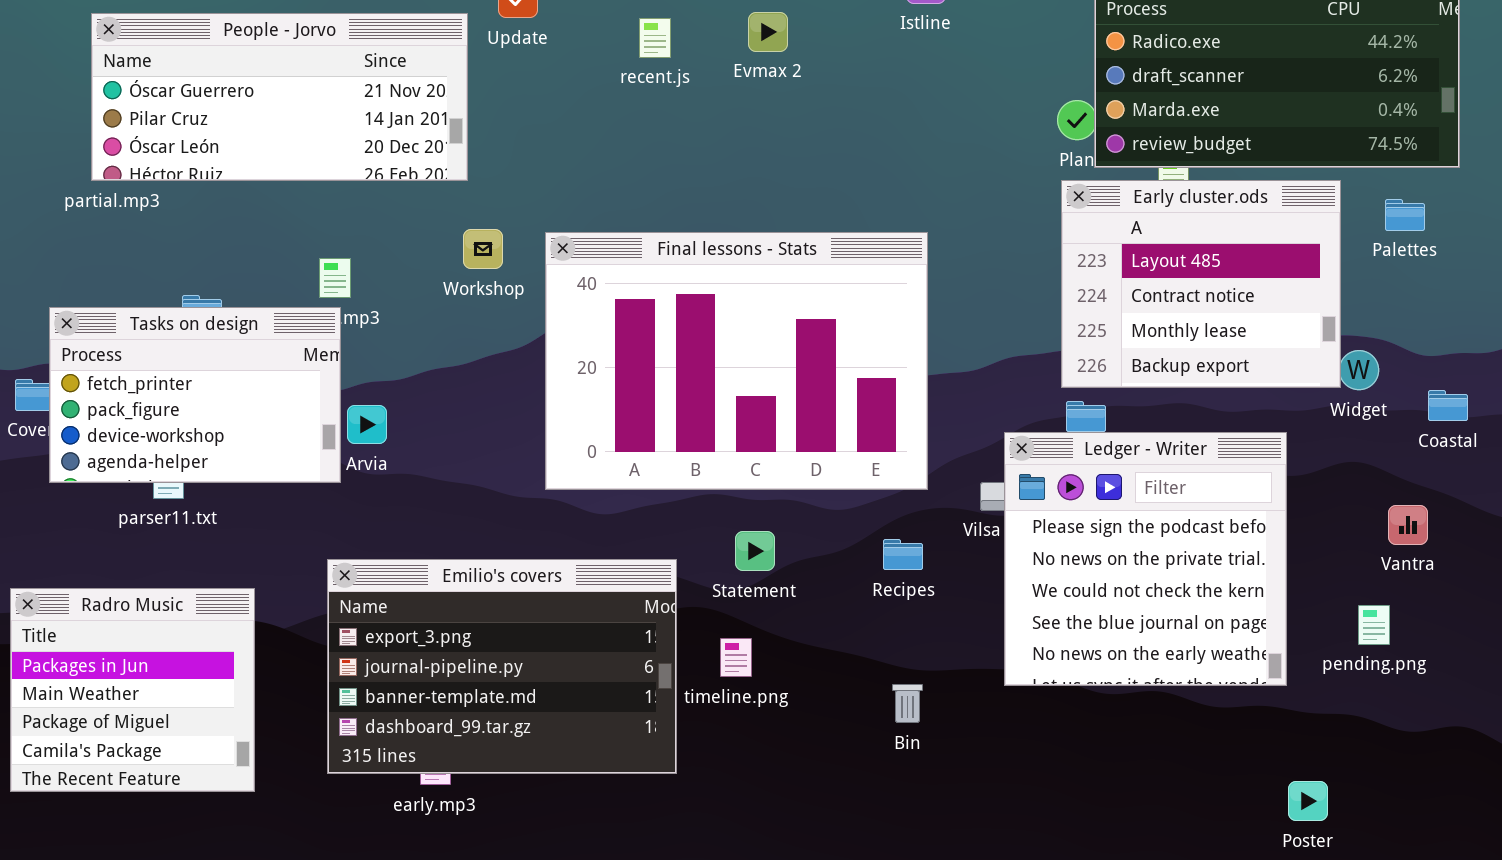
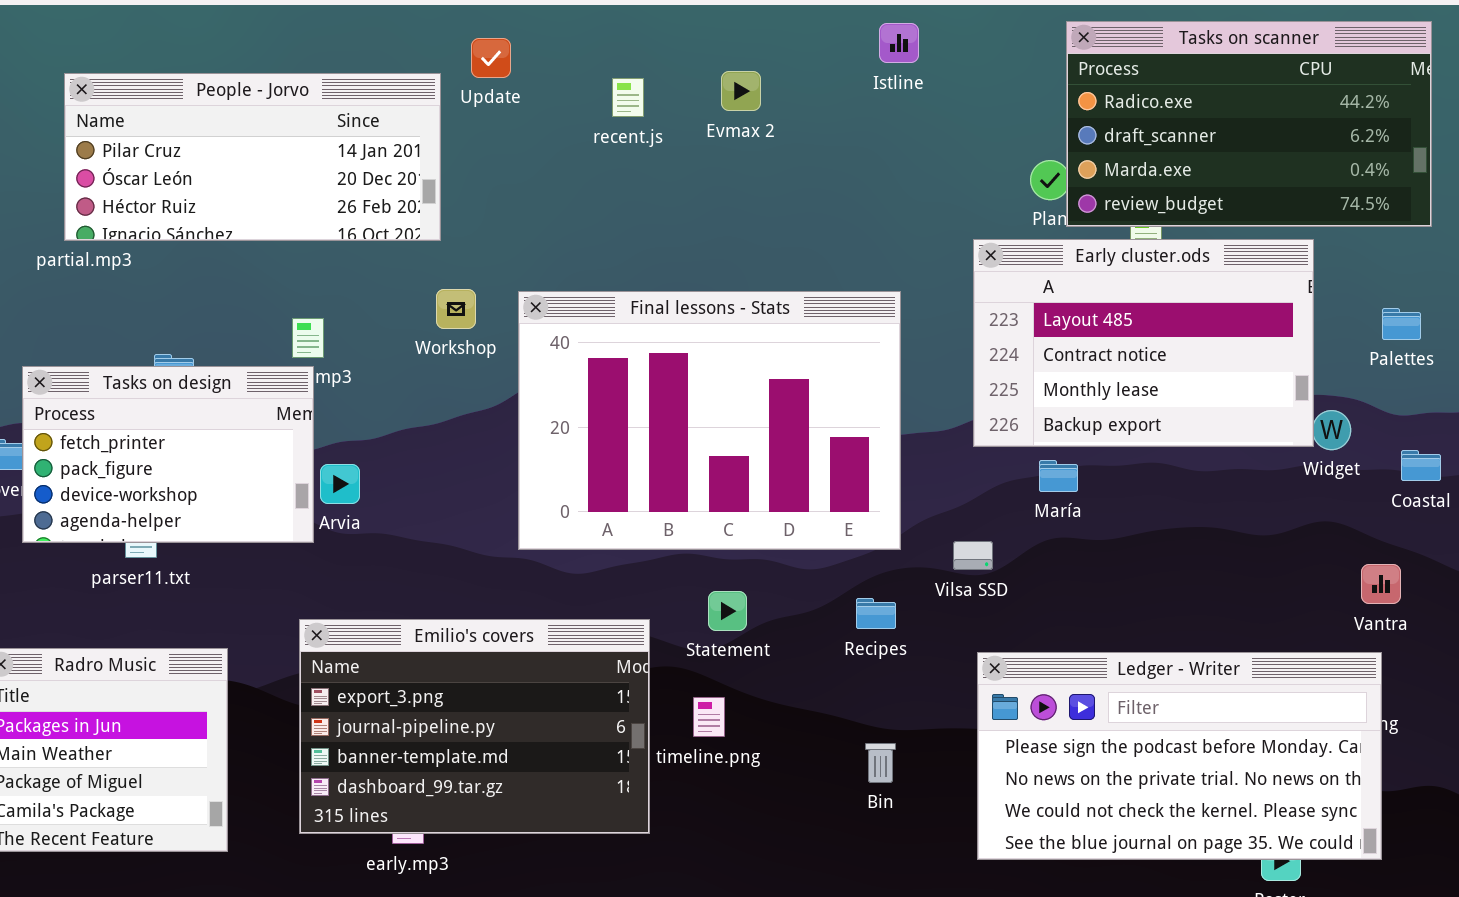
People - Jorvo: [91,13,468,181] -> [64,73,441,241], scrolled down 1 row
Early cluster.ods: [1061,180,1341,388] -> [973,239,1314,447], resized
Palettes: [1385,199,1425,231] -> [1382,308,1421,340], moved
Ledger - Writer: [1004,432,1287,686] -> [977,652,1382,860], moved, resized

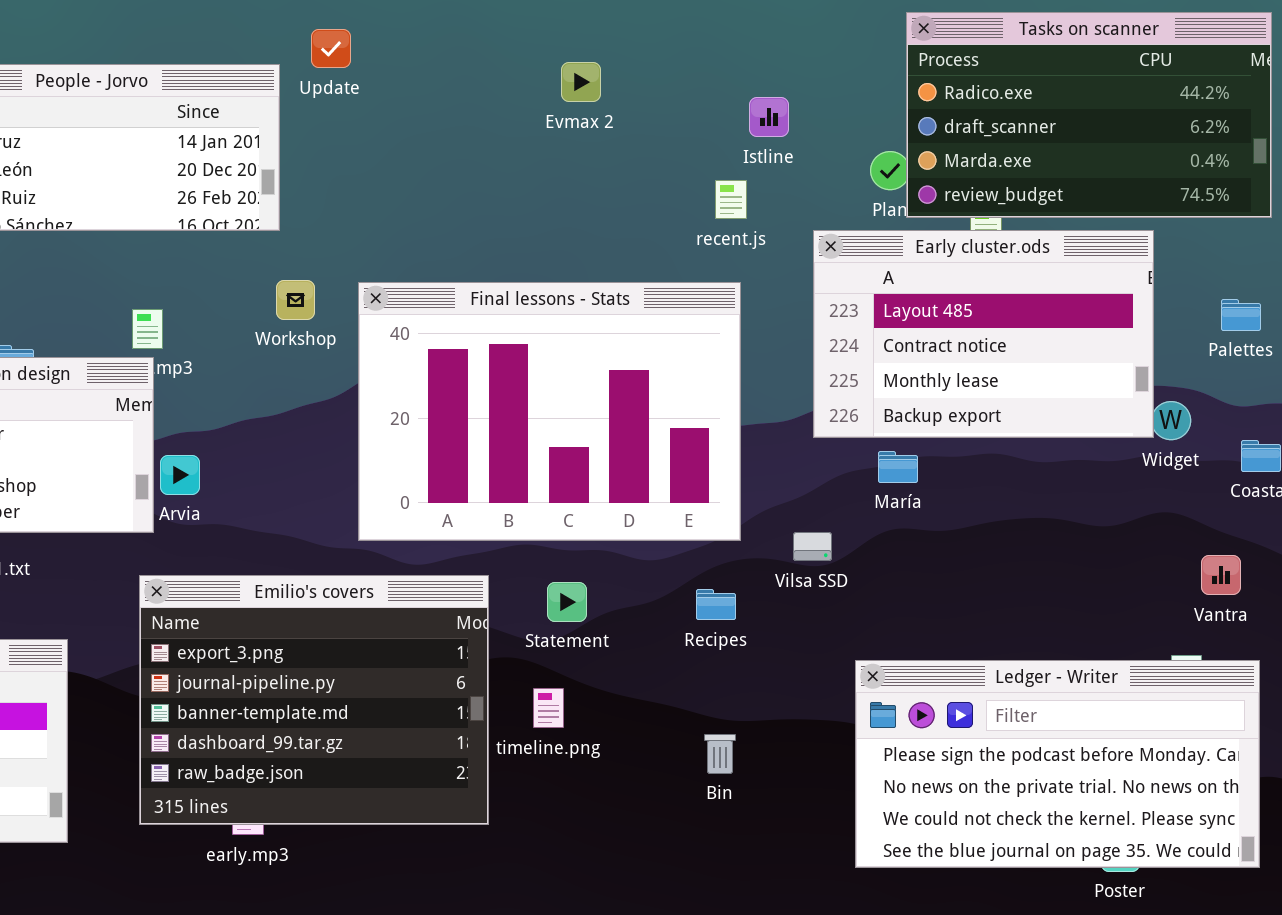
Istline: [879,23,919,63] -> [749,97,789,137], moved
recent.js: [612,78,644,117] -> [715,180,747,219], moved
Emilio's covers: [299,619,650,834] -> [139,575,489,825], resized
Ledger - Writer: [977,652,1382,860] -> [855,660,1260,868], moved

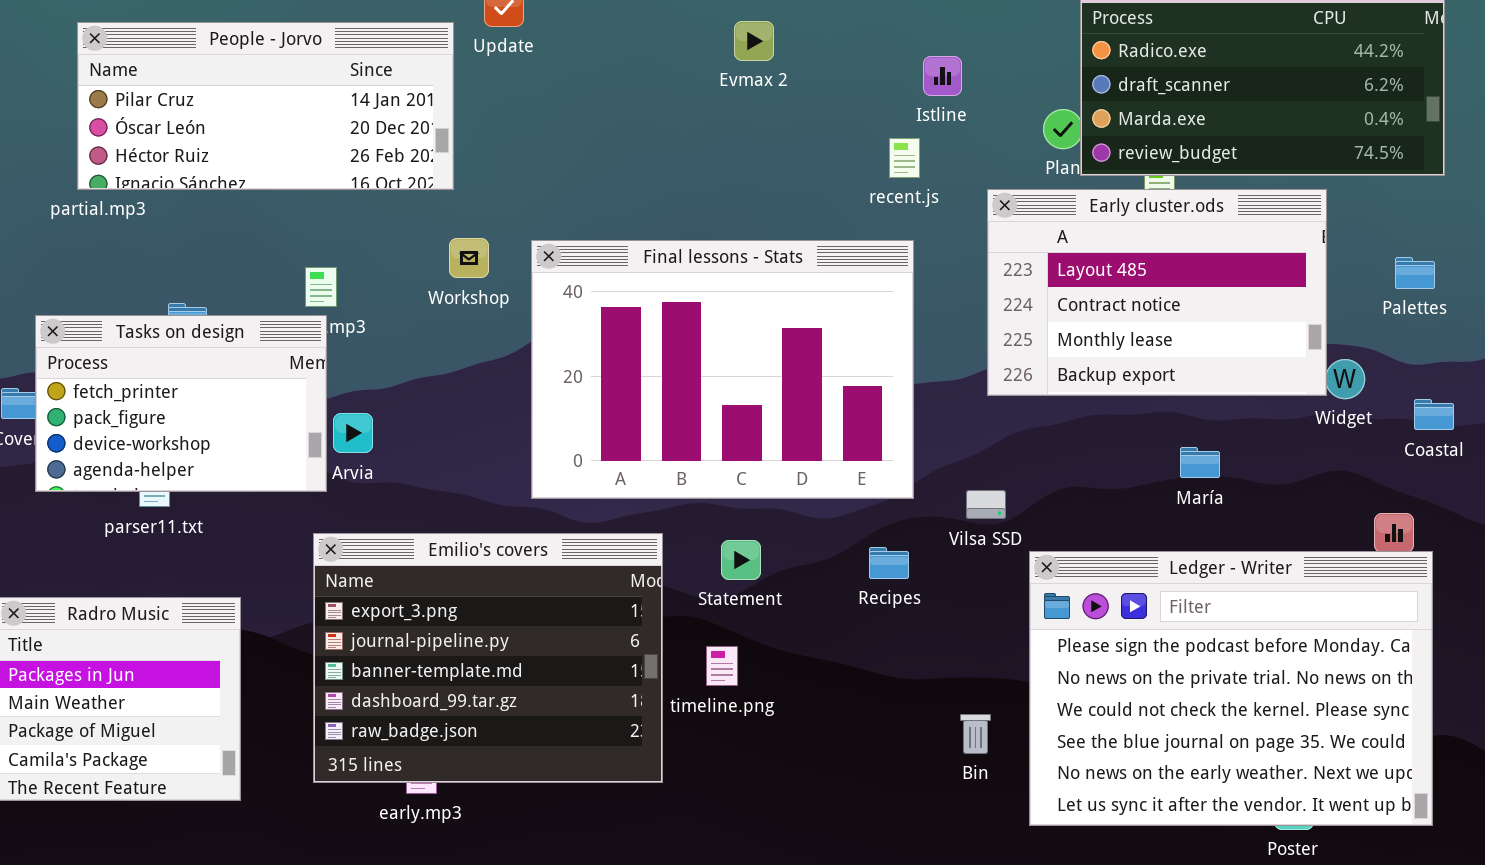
María: [878,451,918,483] -> [1180,447,1220,478], moved
Ledger - Writer: [855,660,1260,868] -> [1029,551,1433,826], resized
Bin: [704,734,736,774] -> [960,714,991,754], moved

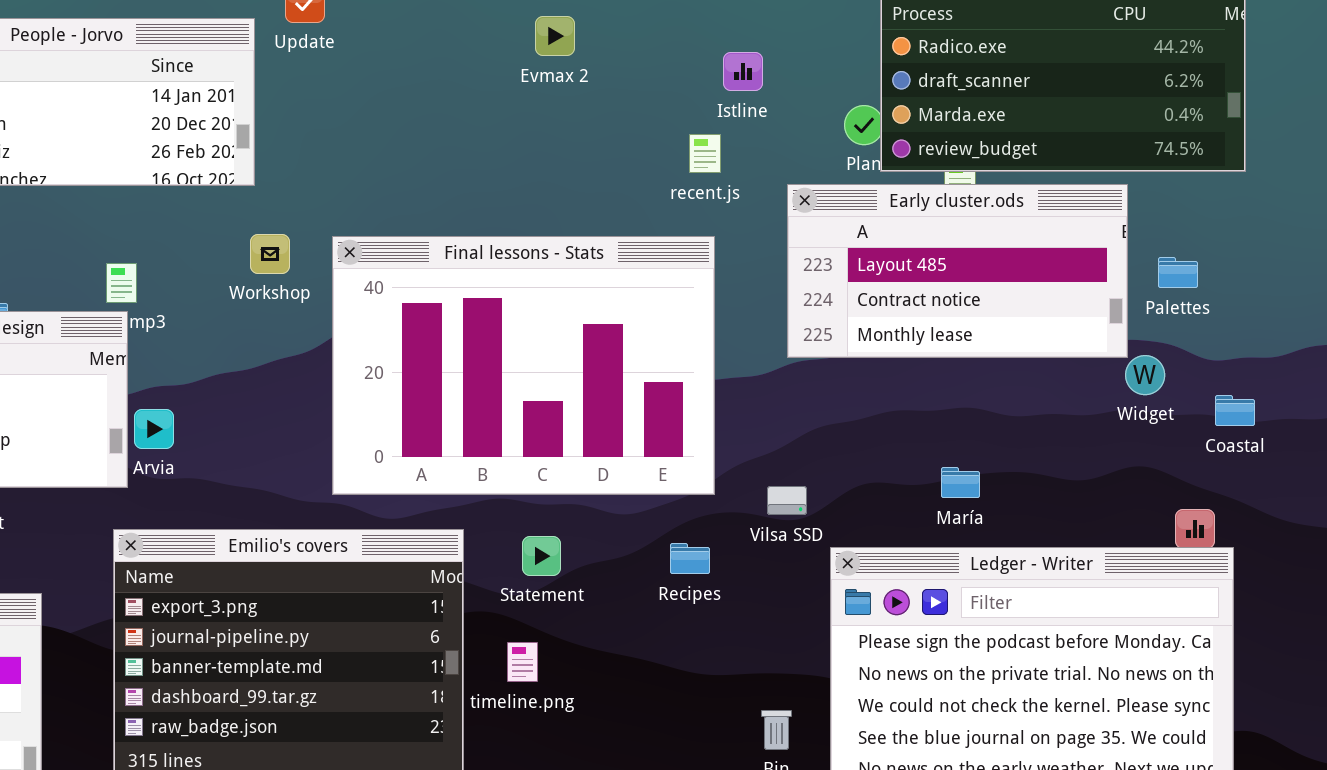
Early cluster.ods: [987,189,1327,396] -> [787,184,1128,358], resized
Palettes: [1395,257,1435,289] -> [1158,257,1198,288], moved
María: [1180,447,1220,478] -> [941,467,980,498], moved

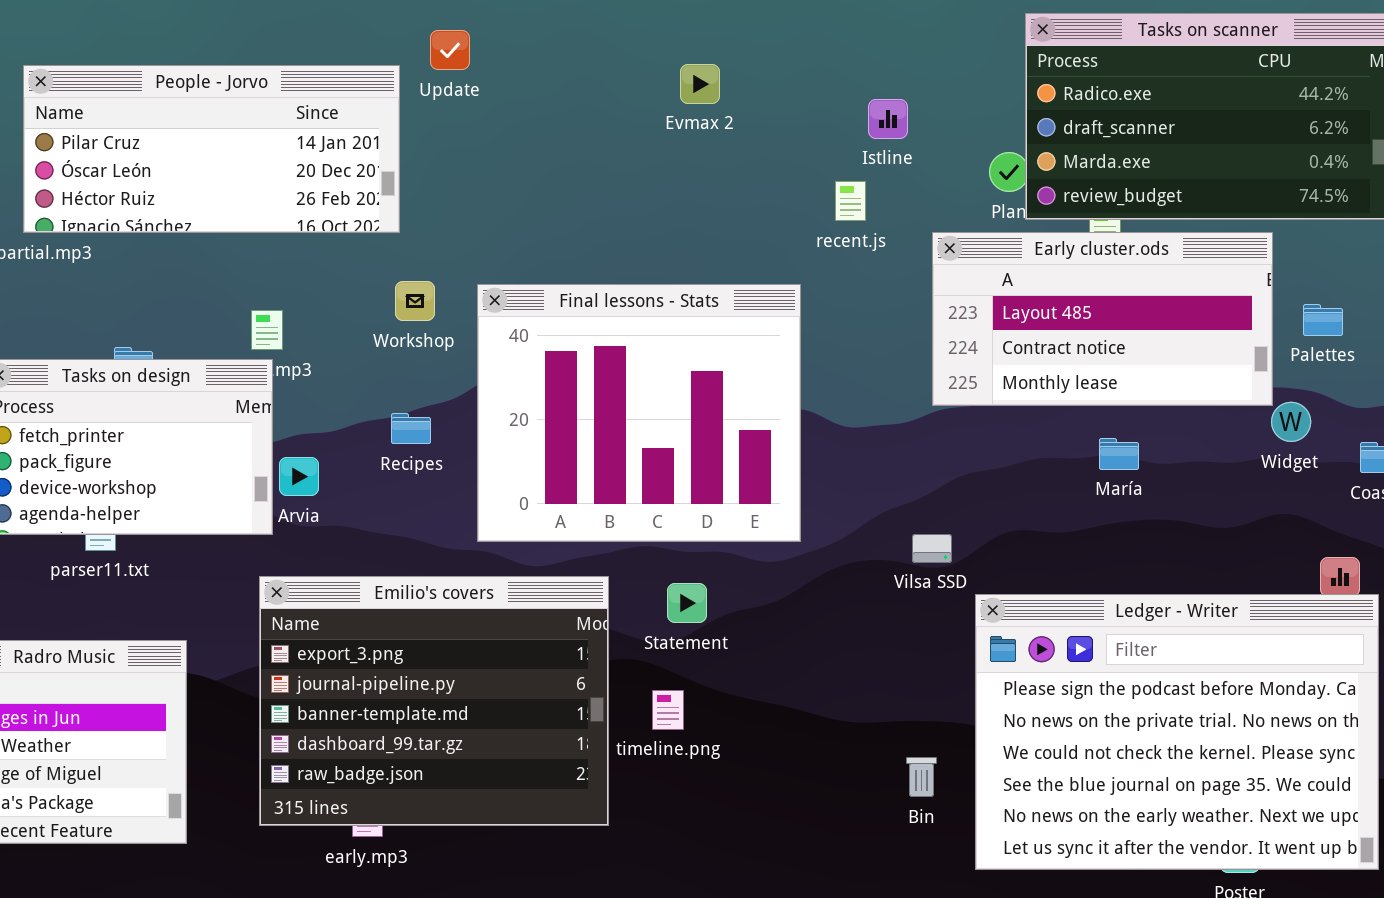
Final lessons - Stats: [332,236,715,495] -> [477,284,801,542], resized
María: [941,467,980,498] -> [1099,438,1139,470], moved
Recipes: [670,543,710,574] -> [391,413,431,444], moved

